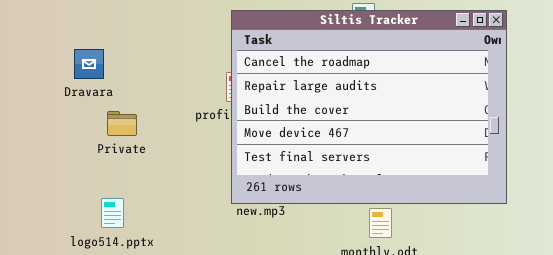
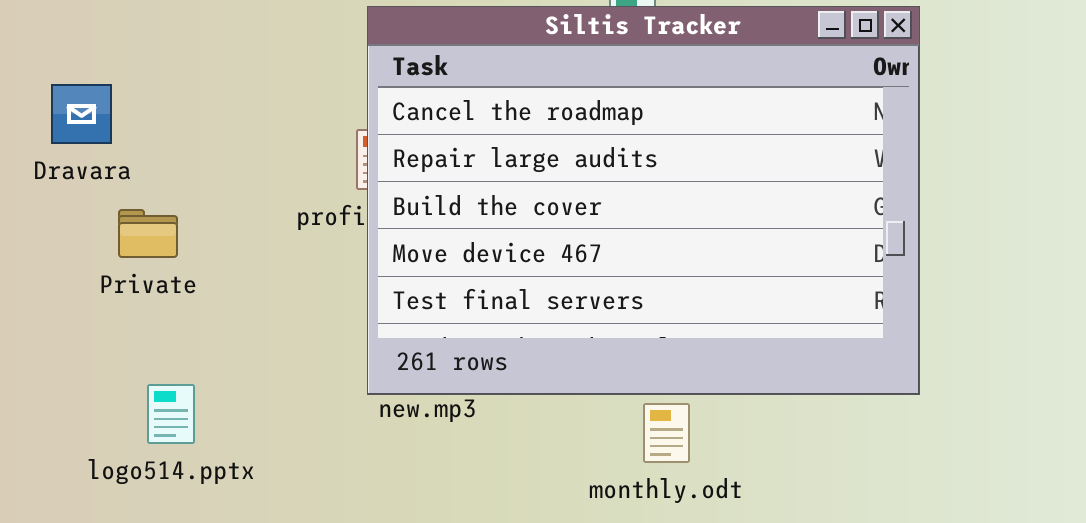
logo514.pptx: [101,198,124,228] -> [147,384,195,444], moved

